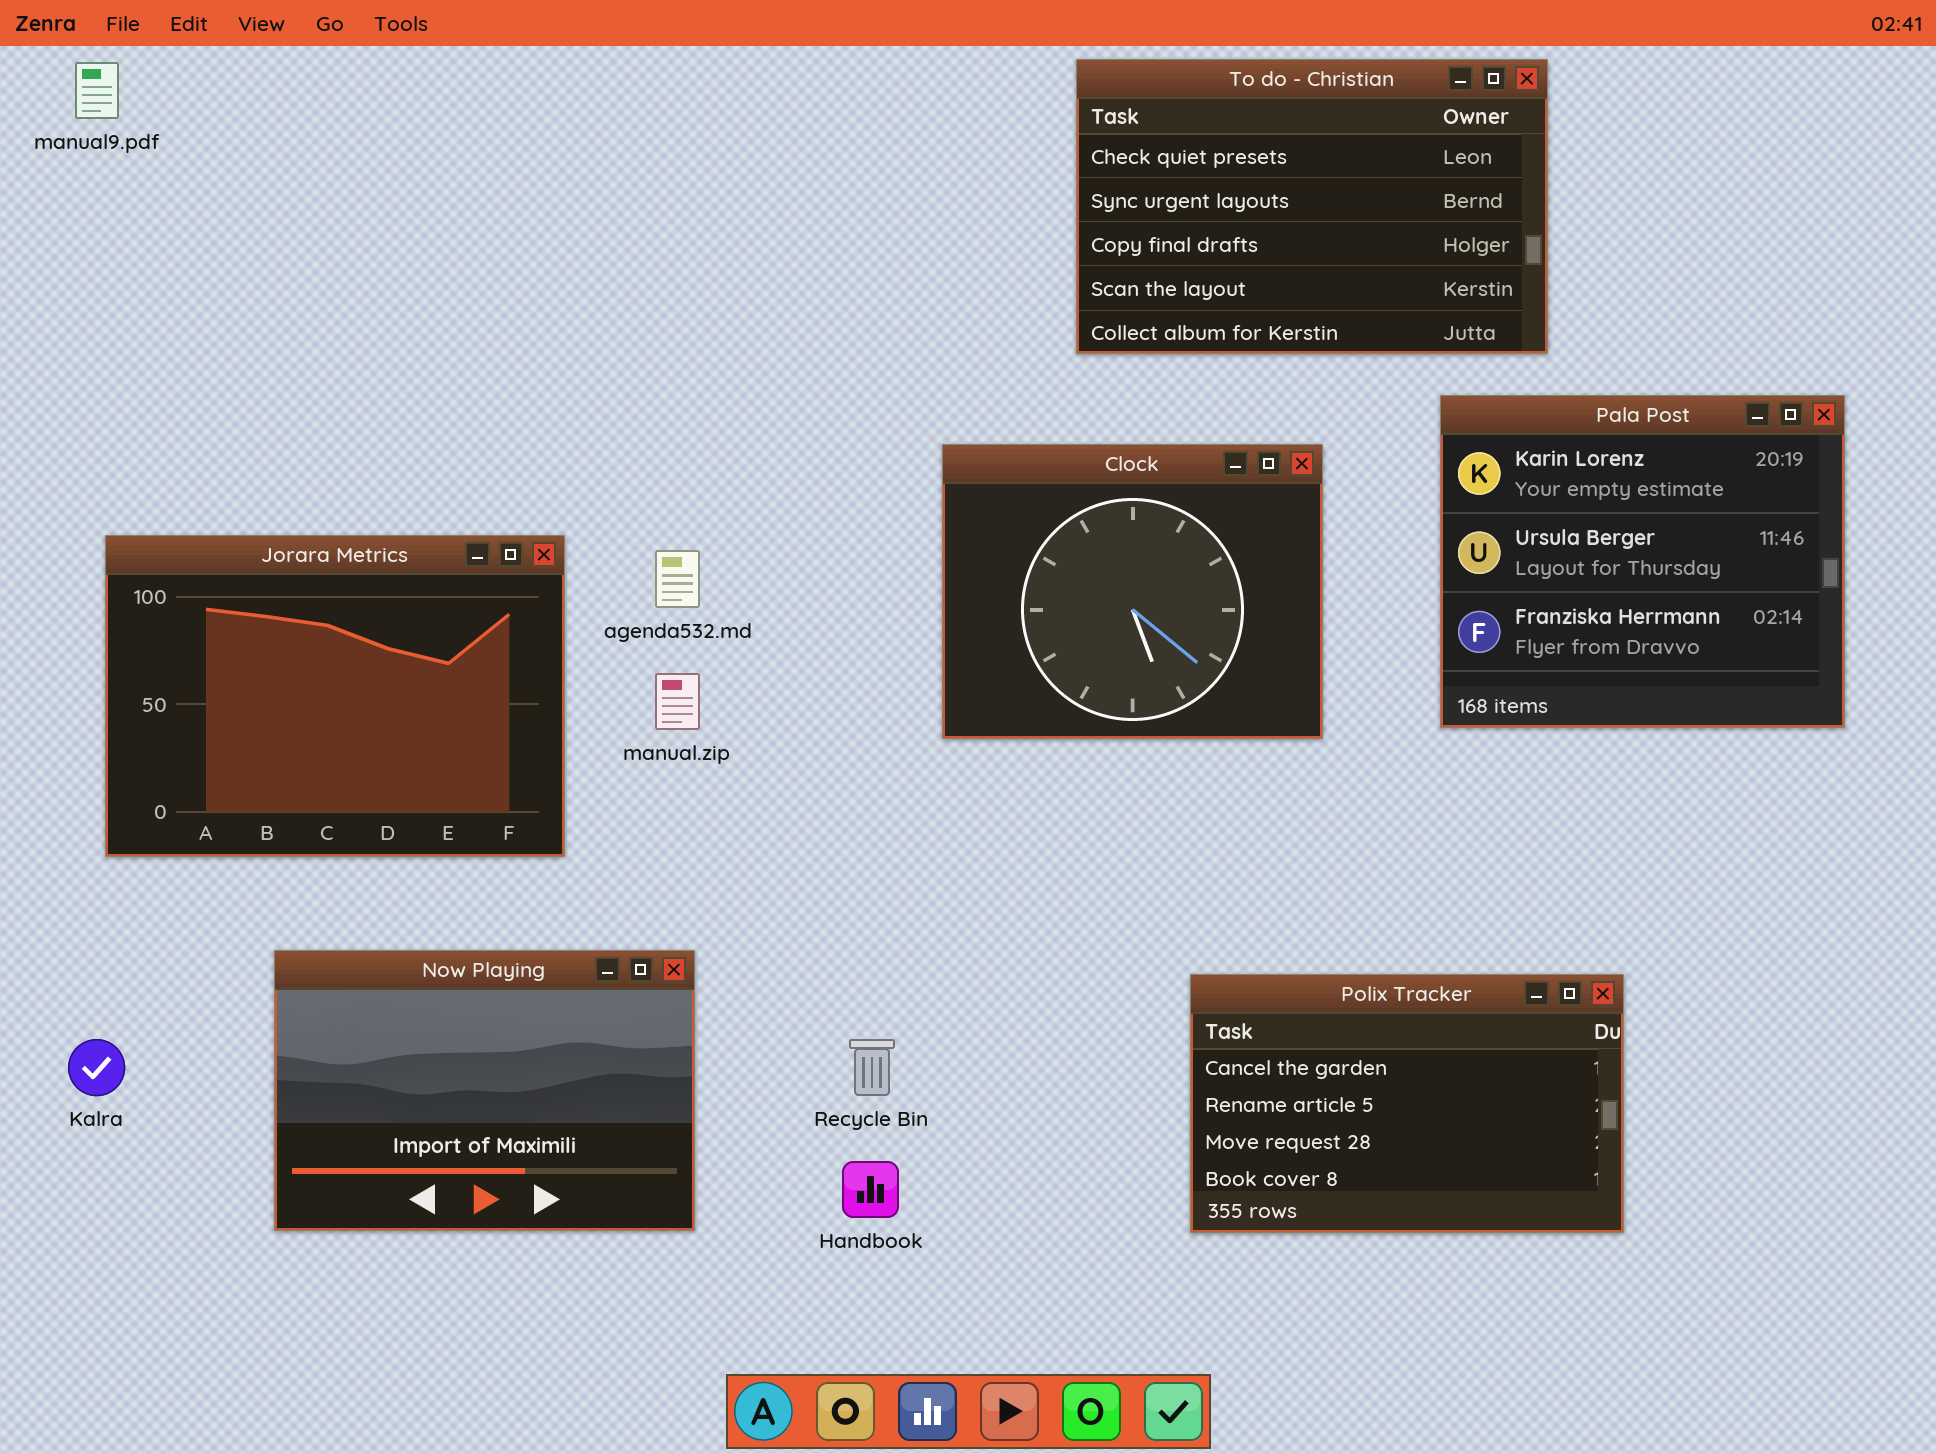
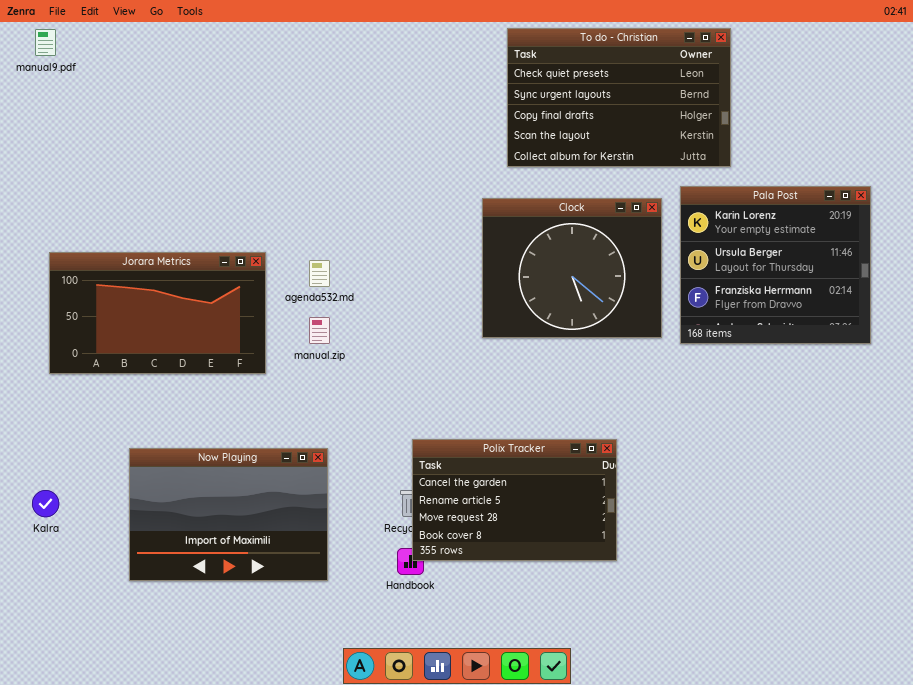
Clock: [942,444,1323,739] -> [482,198,662,338], moved
Jorara Metrics: [105,535,565,857] -> [49,252,266,374], resized
Polix Tracker: [1190,974,1624,1233] -> [412,439,617,561], moved

